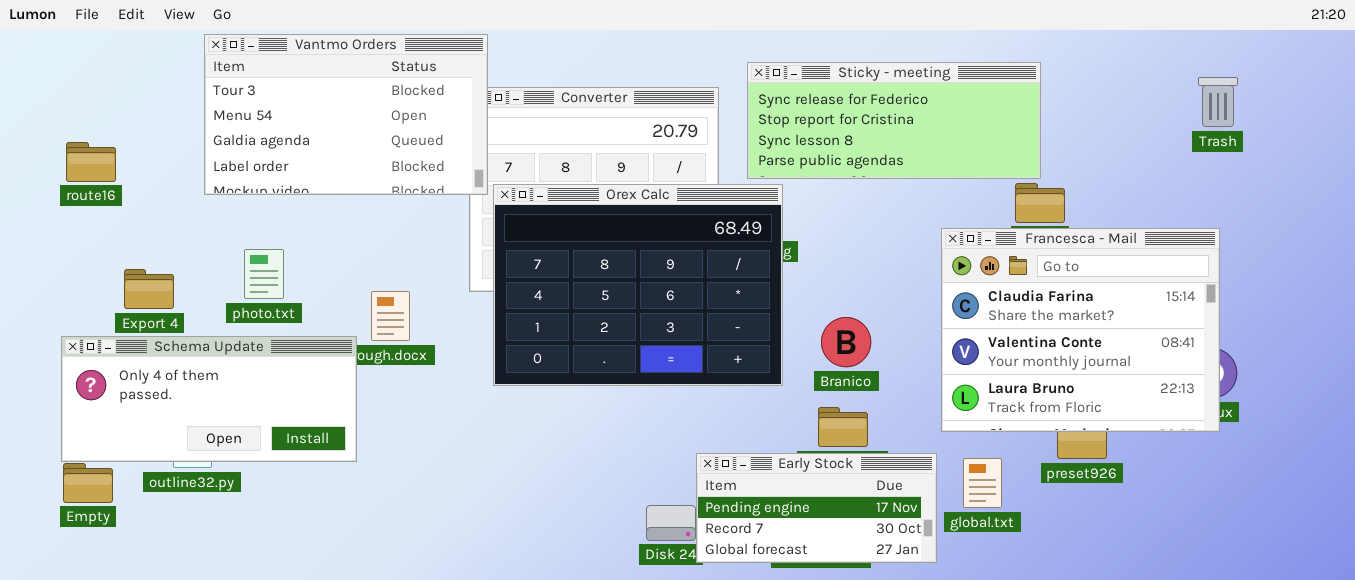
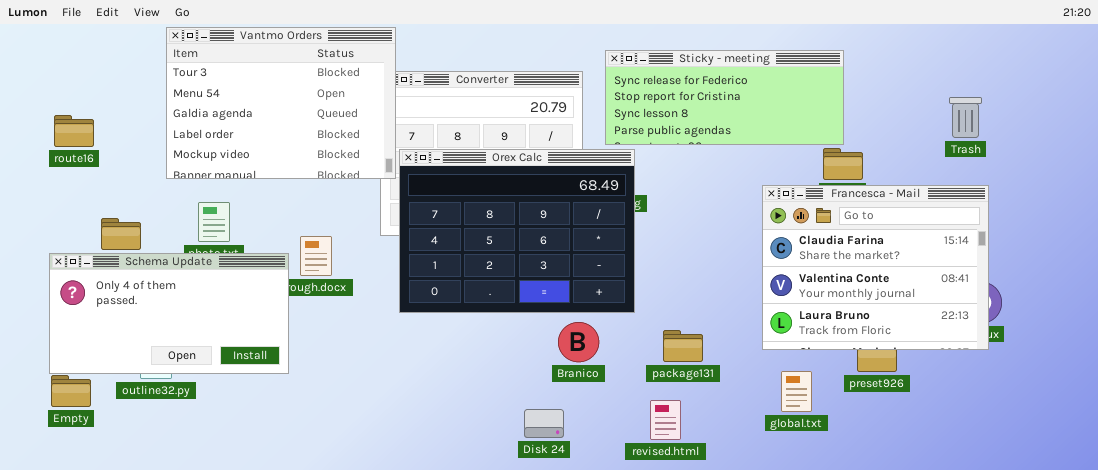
Vantmo Orders: [204,34,488,195] -> [166,27,396,179], resized
Trash: [1198,77,1238,127] -> [949,97,982,138], moved
Branico: [821,317,871,367] -> [558,322,599,362], moved
Schema Update: [61,336,357,462] -> [49,253,289,374], resized
Early Stock: [696,453,937,563] -> none, closed

